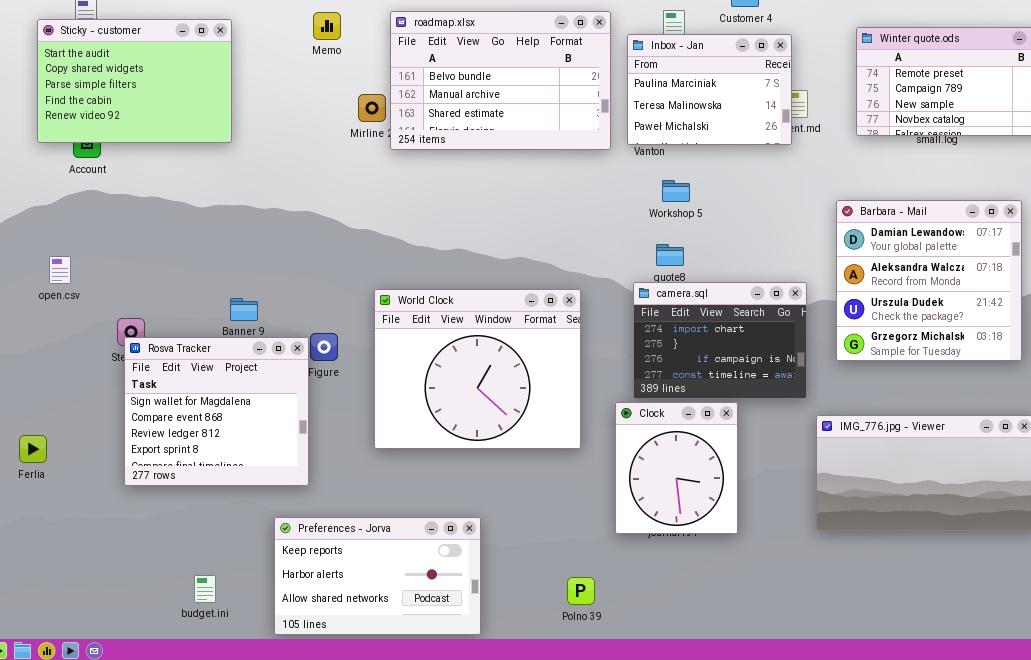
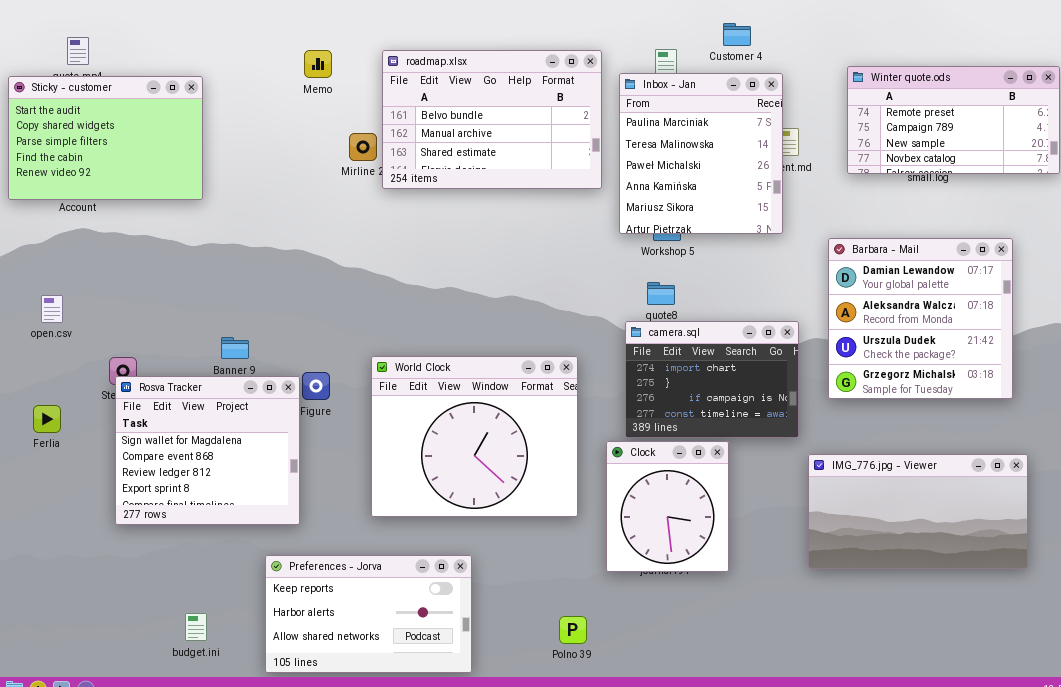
Sticky - customer: [37,19,232,143] -> [8,76,203,200], moved
Inbox - Jan: [627,34,792,145] -> [619,73,783,234], resized
World Clock: [374,289,581,449] -> [371,356,578,517], moved
Ferlia: [19,435,47,463] -> [33,405,61,433], moved

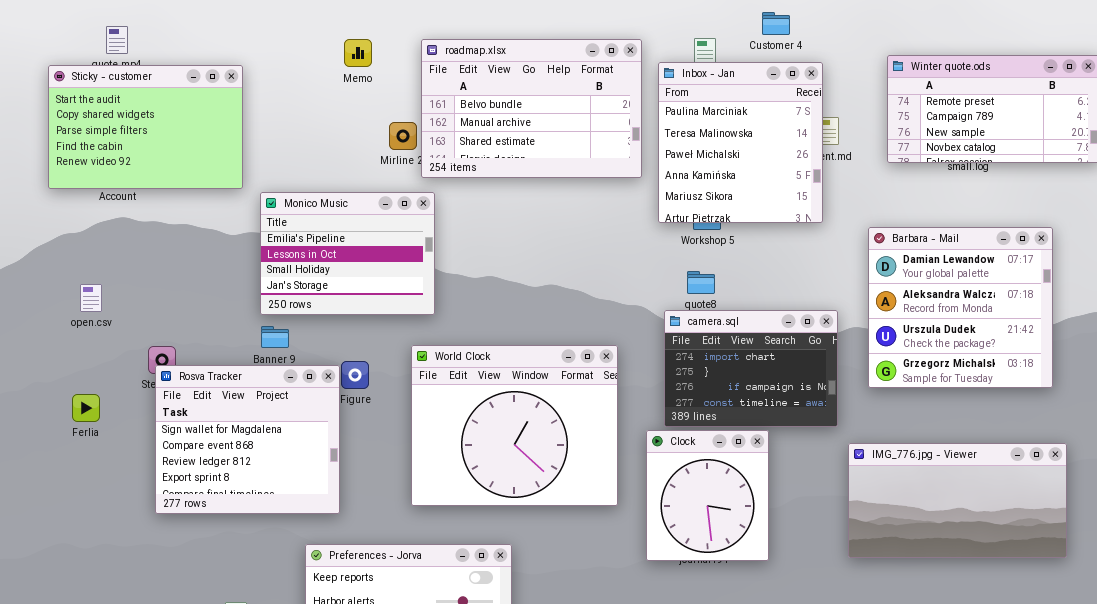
Monico Music: none -> [260,192,435,315], opened

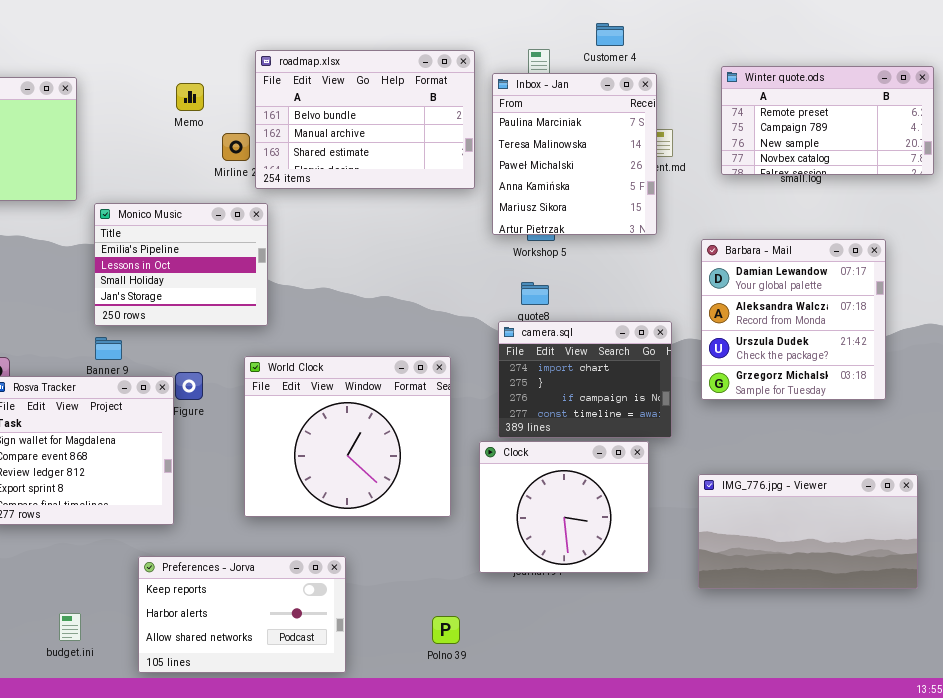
Memo: [344,39,372,67] -> [176,83,204,111], moved
Clock: [646,430,769,561] -> [479,441,649,573], resized
IMG_776.jpg - Viewer: [848,443,1067,558] -> [698,474,918,589], moved

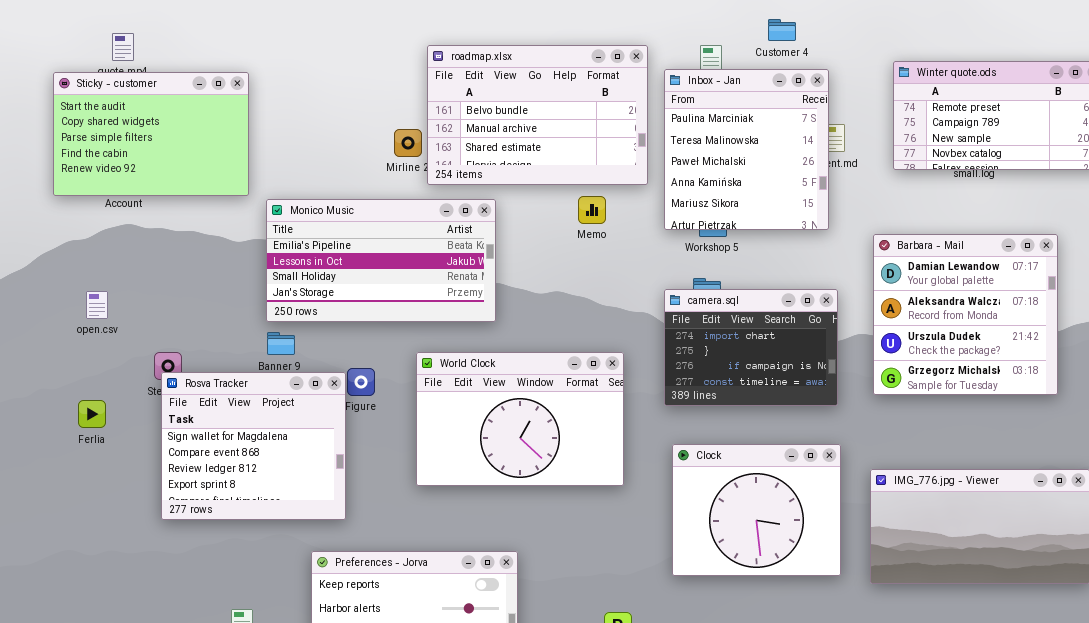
Memo: [176,83,204,111] -> [578,196,606,224], moved
Monico Music: [94,203,268,326] -> [266,199,496,322], resized
camera.sql: [498,321,672,438] -> [664,289,838,406], moved
World Clock: [244,356,451,517] -> [416,352,624,486], resized
Clock: [479,441,649,573] -> [672,444,841,576], moved

